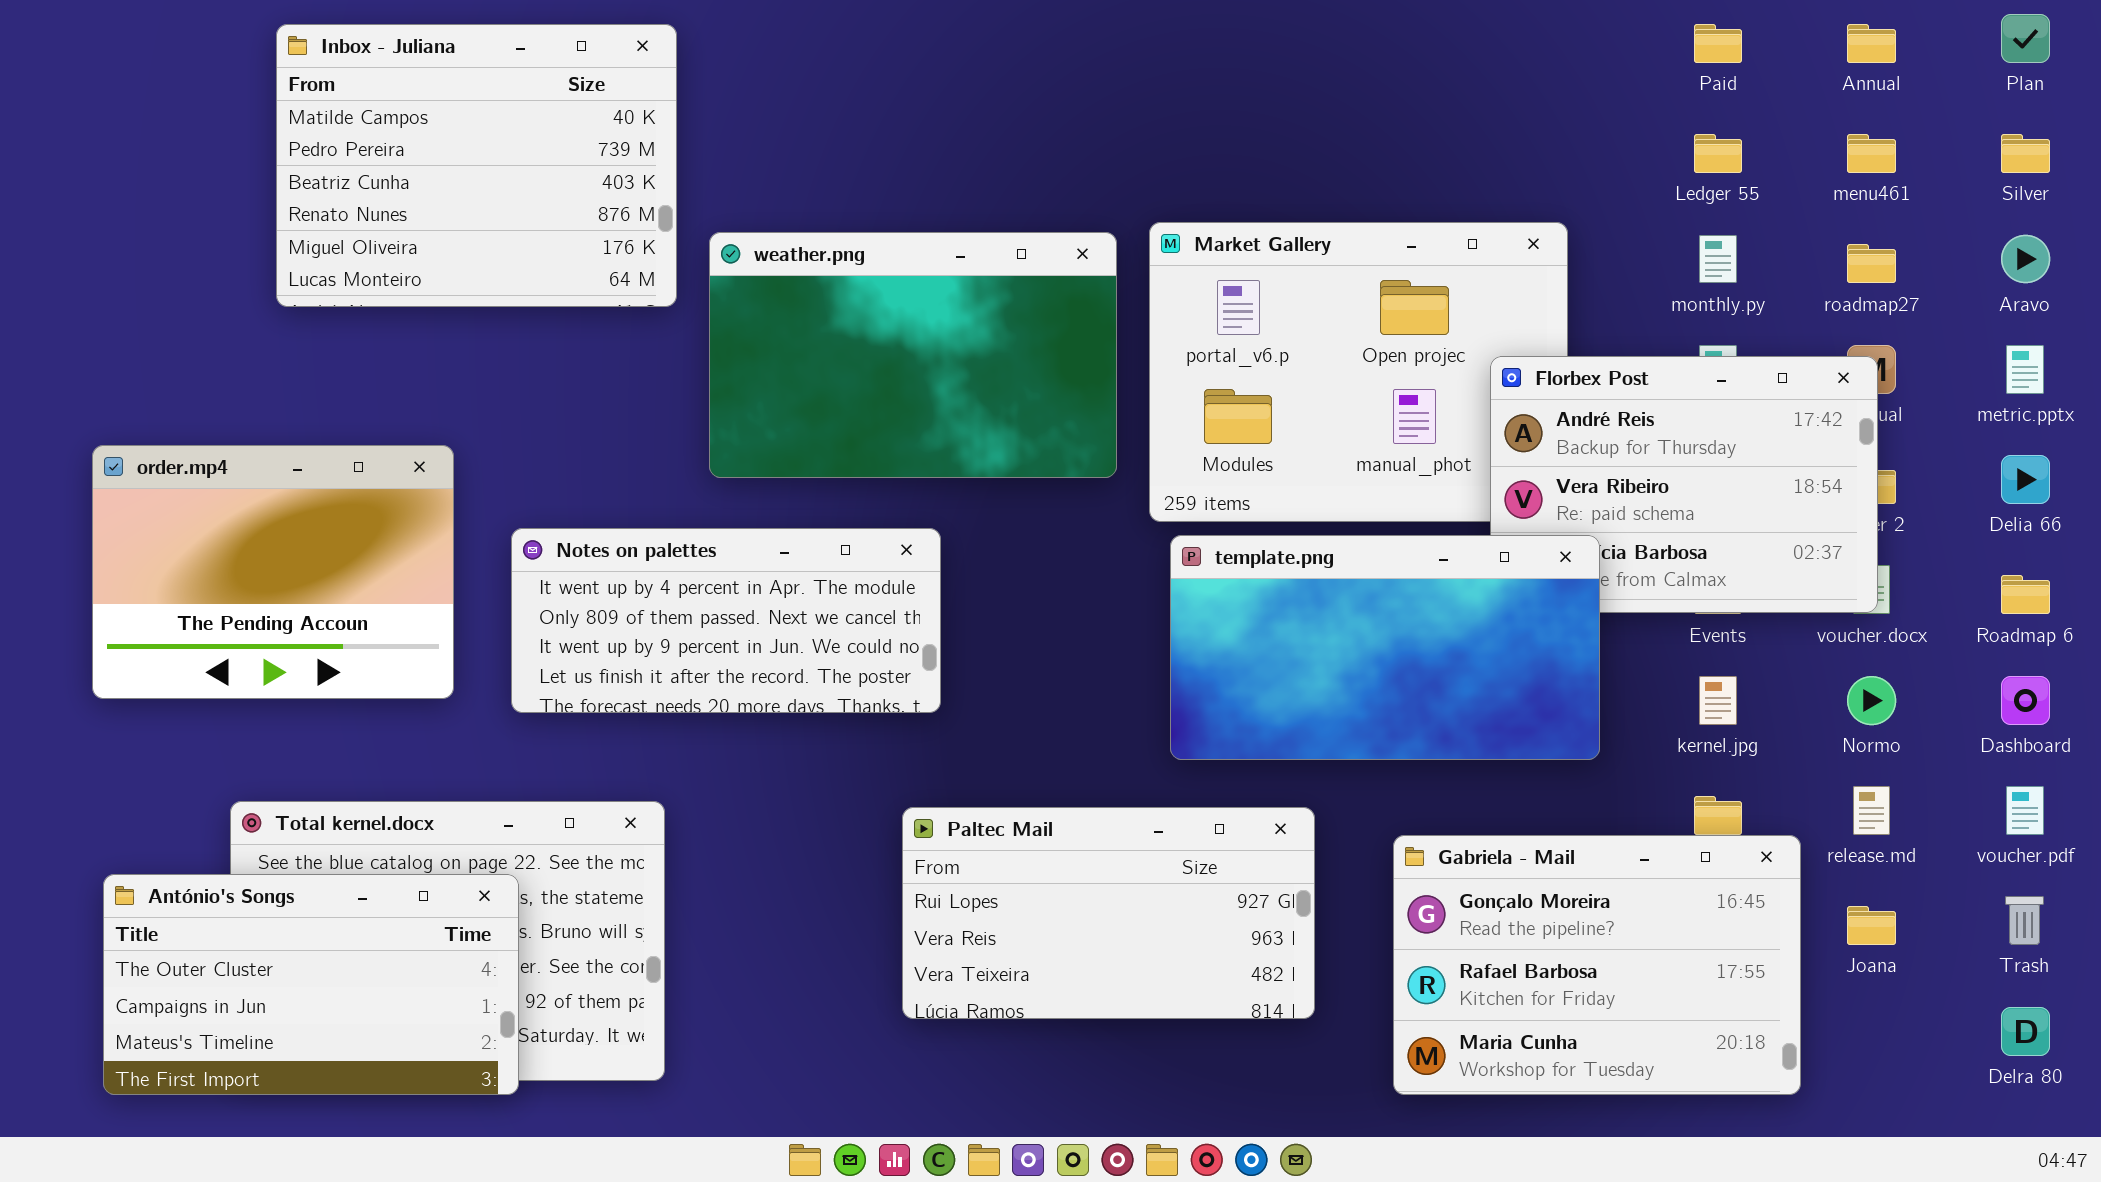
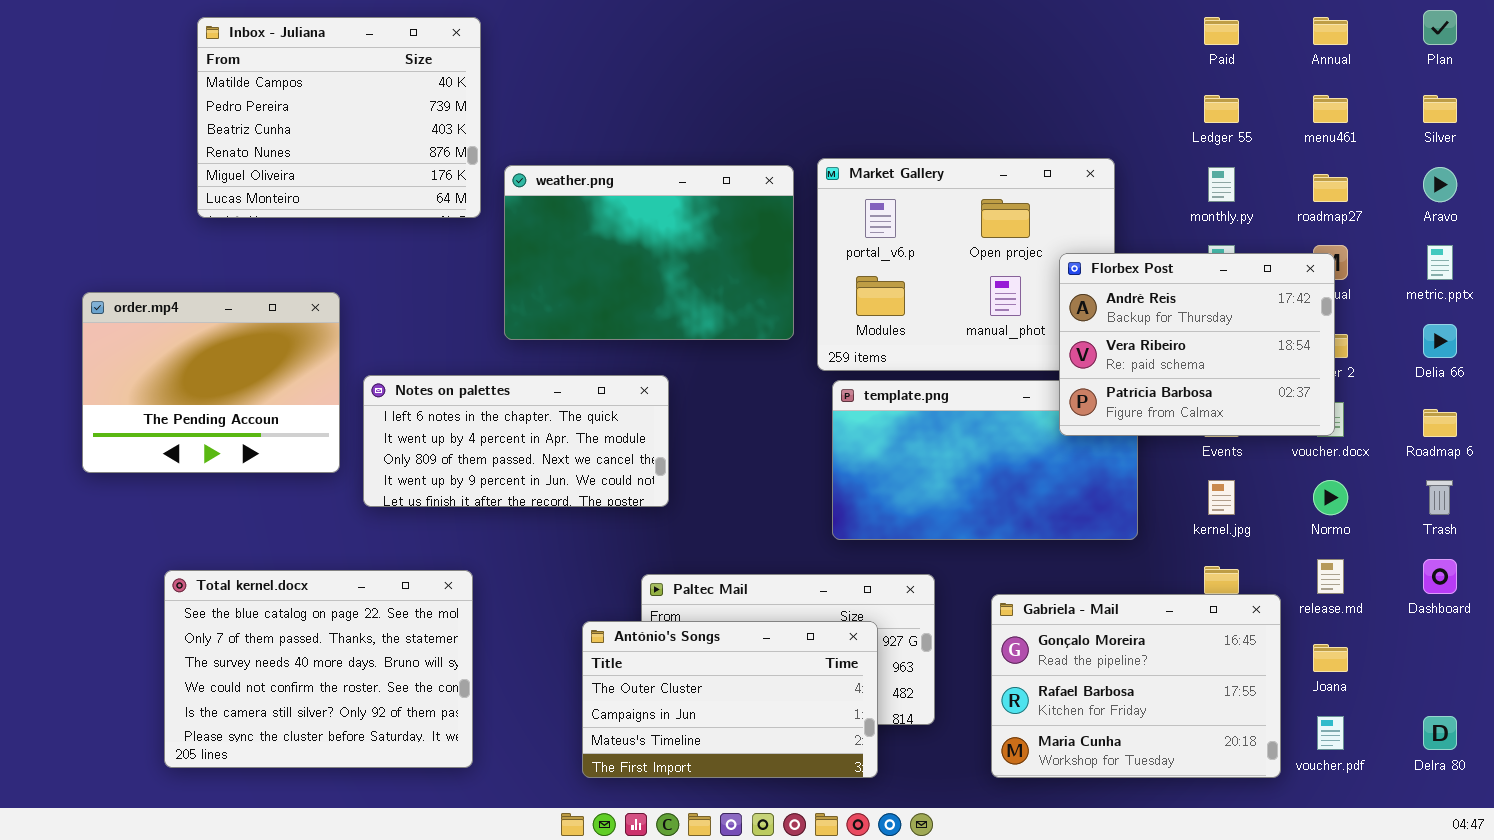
Florbex Post: [1490,356,1878,613] -> [1059,253,1335,436], raised
order.mp4: [92,445,454,699] -> [82,292,340,473], moved
Notes on palettes: [511,528,941,713] -> [363,375,669,507], scrolled up 1 row
Dashboard: [2001,676,2050,725] -> [1423,559,1457,594], moved
voucher.pdf: [2006,786,2044,835] -> [1317,716,1344,750], moved
António's Songs: [103,874,519,1095] -> [582,621,878,778], moved
Trash: [2005,896,2044,945] -> [1426,480,1453,515], moved

